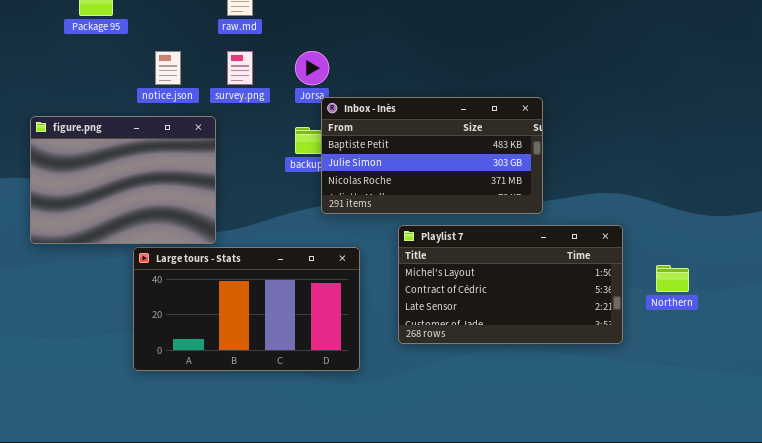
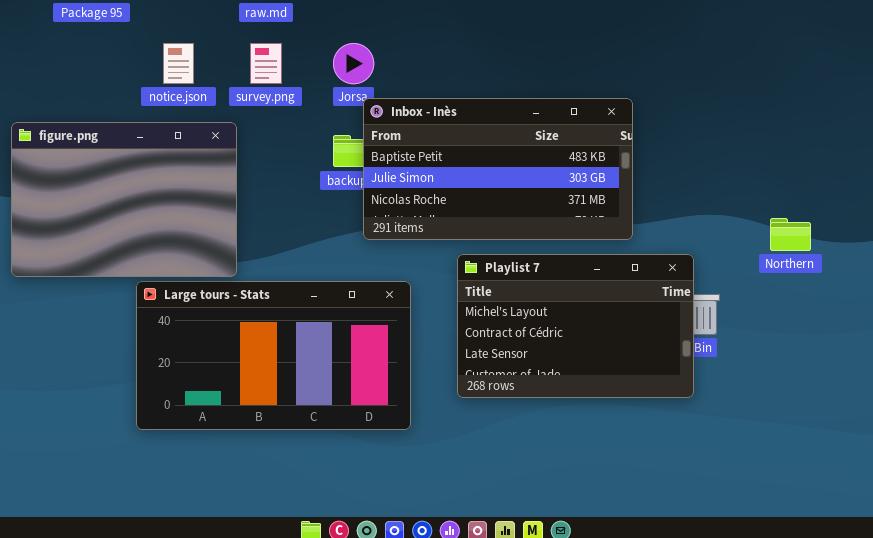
Playlist 7: [398,225,623,344] -> [457,254,694,398], resized
Northern: [656,265,689,292] -> [770,218,811,251], moved

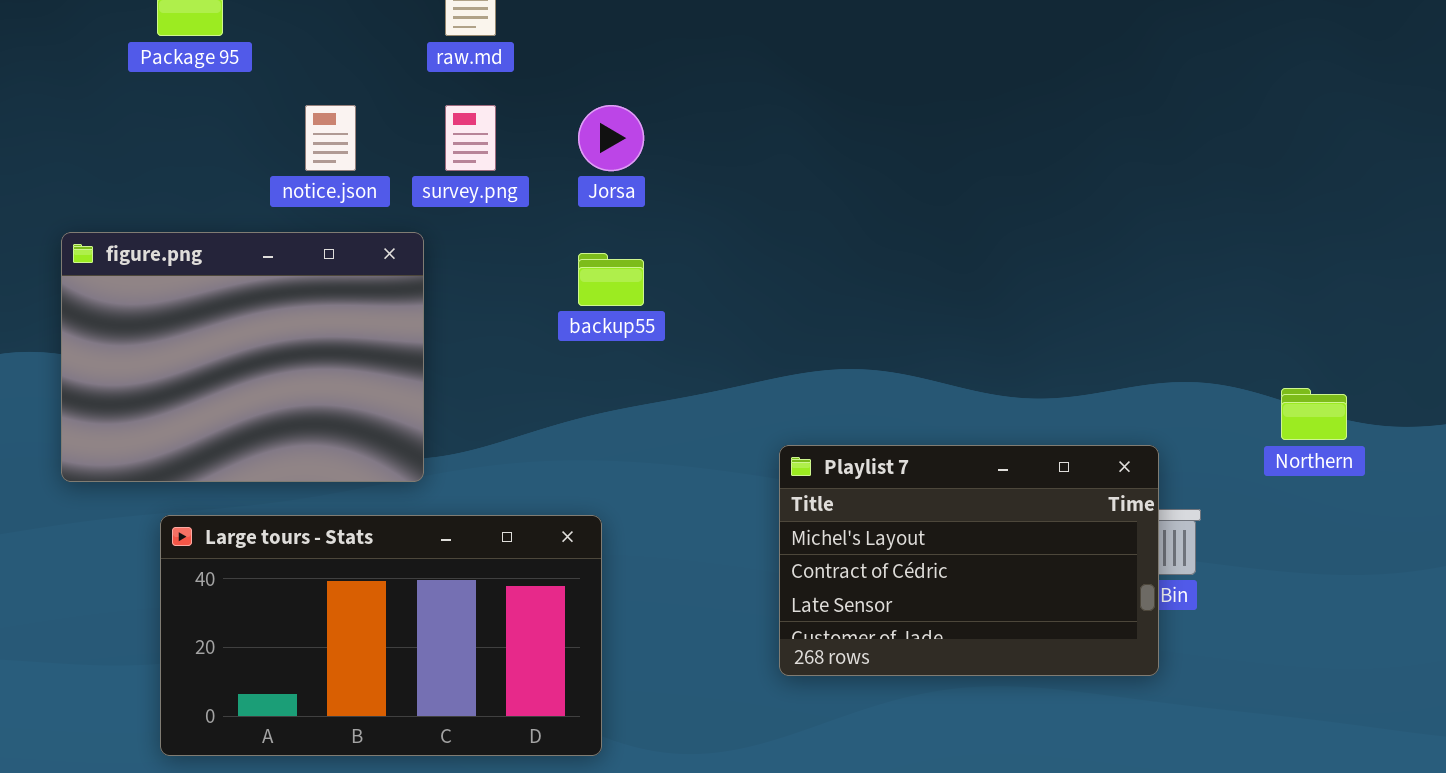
Inbox - Inès: [363,98,633,240] -> none, closed
Large tours - Stats: [136,281,411,430] -> [160,515,602,756], moved

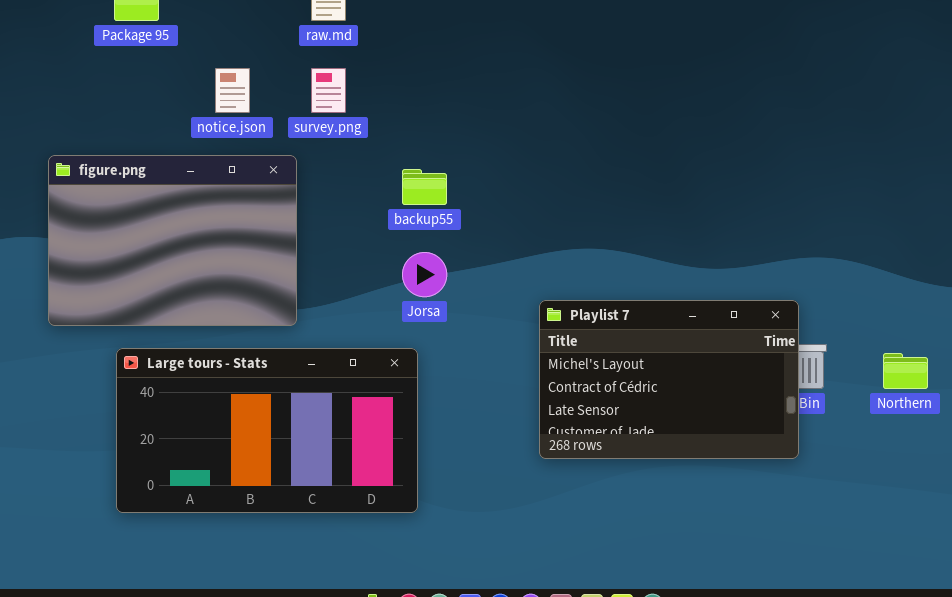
Jorsa: [578,105,644,171] -> [402,252,447,297], moved
Northern: [1281,388,1347,440] -> [883,353,928,389], moved

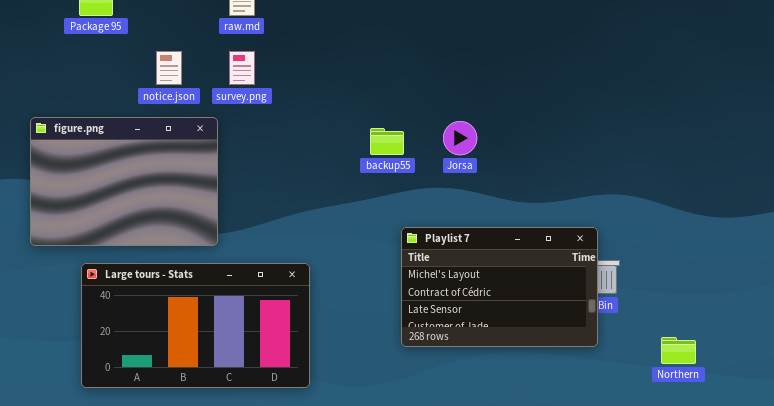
backup55: [402,169,447,205] -> [370,128,404,155], moved
Jorsa: [402,252,447,297] -> [443,121,477,155], moved
Northern: [883,353,928,389] -> [661,337,696,364], moved

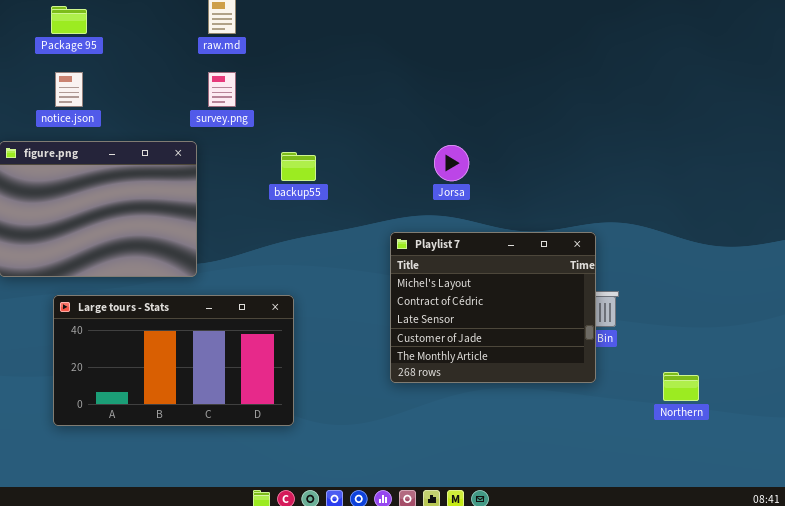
notice.json: [156,51,182,85] -> [55,72,83,107], moved
backup55: [370,128,404,155] -> [281,152,316,181], moved
Playlist 7: [401,227,598,347] -> [390,232,596,383], resized

